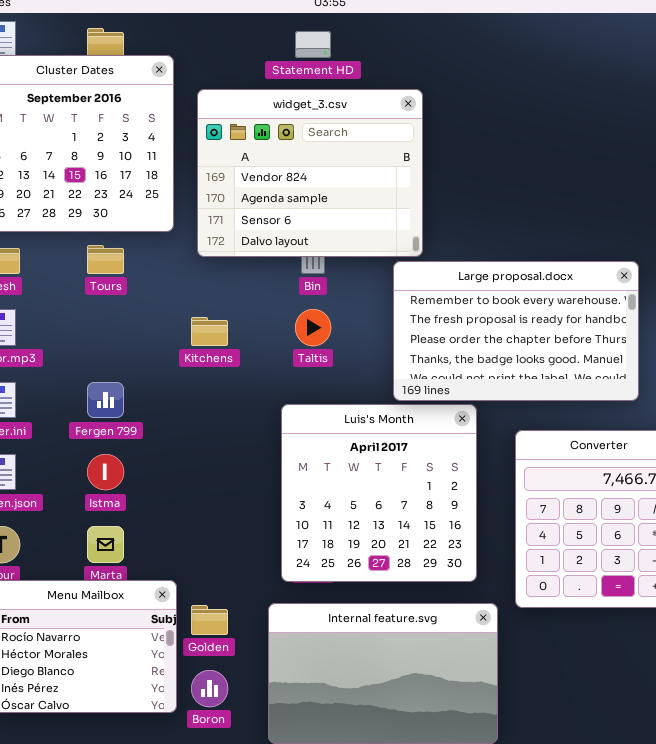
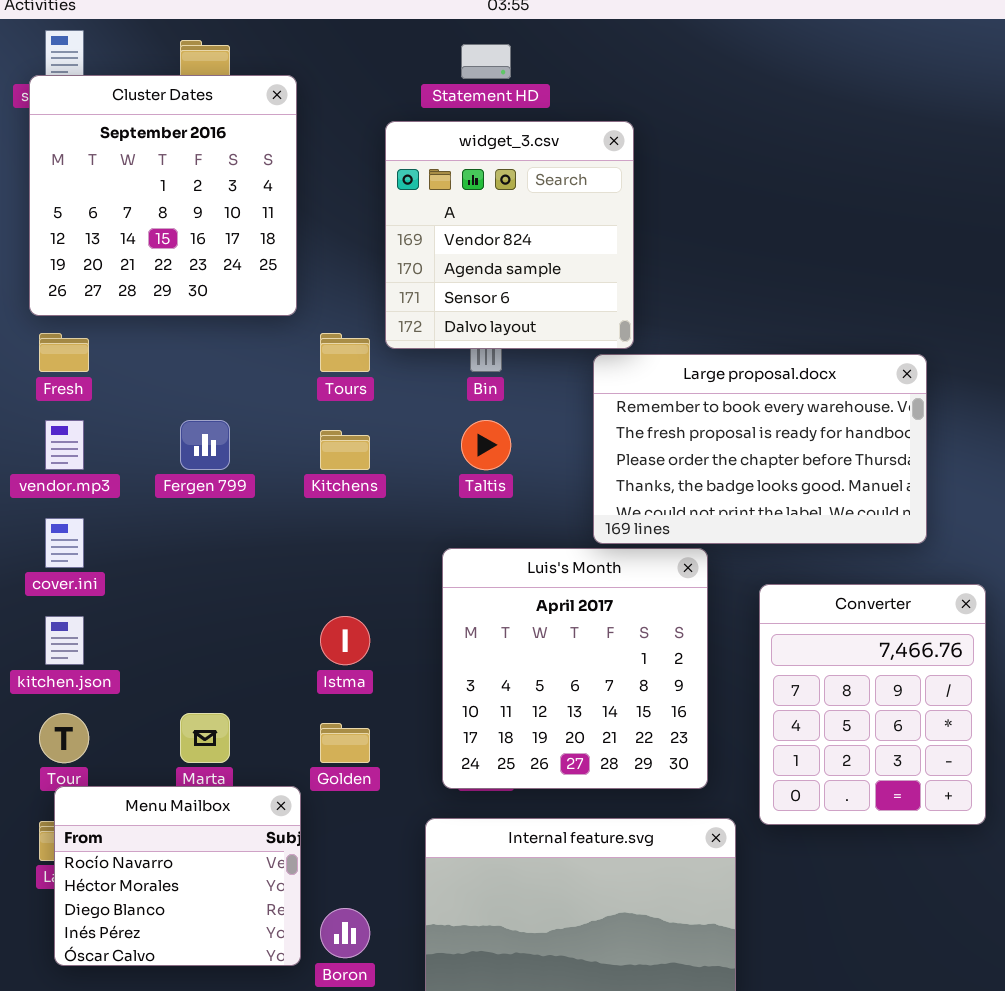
widget_3.csv: [197,89,423,257] -> [385,121,634,349], resized
Tours: [87,245,124,274] -> [320,333,370,372], moved
Fergen 799: [87,382,124,418] -> [180,420,230,470], moved
Istma: [87,454,124,490] -> [320,616,370,665], moved
Golden: [191,605,228,635] -> [320,723,370,763], moved

